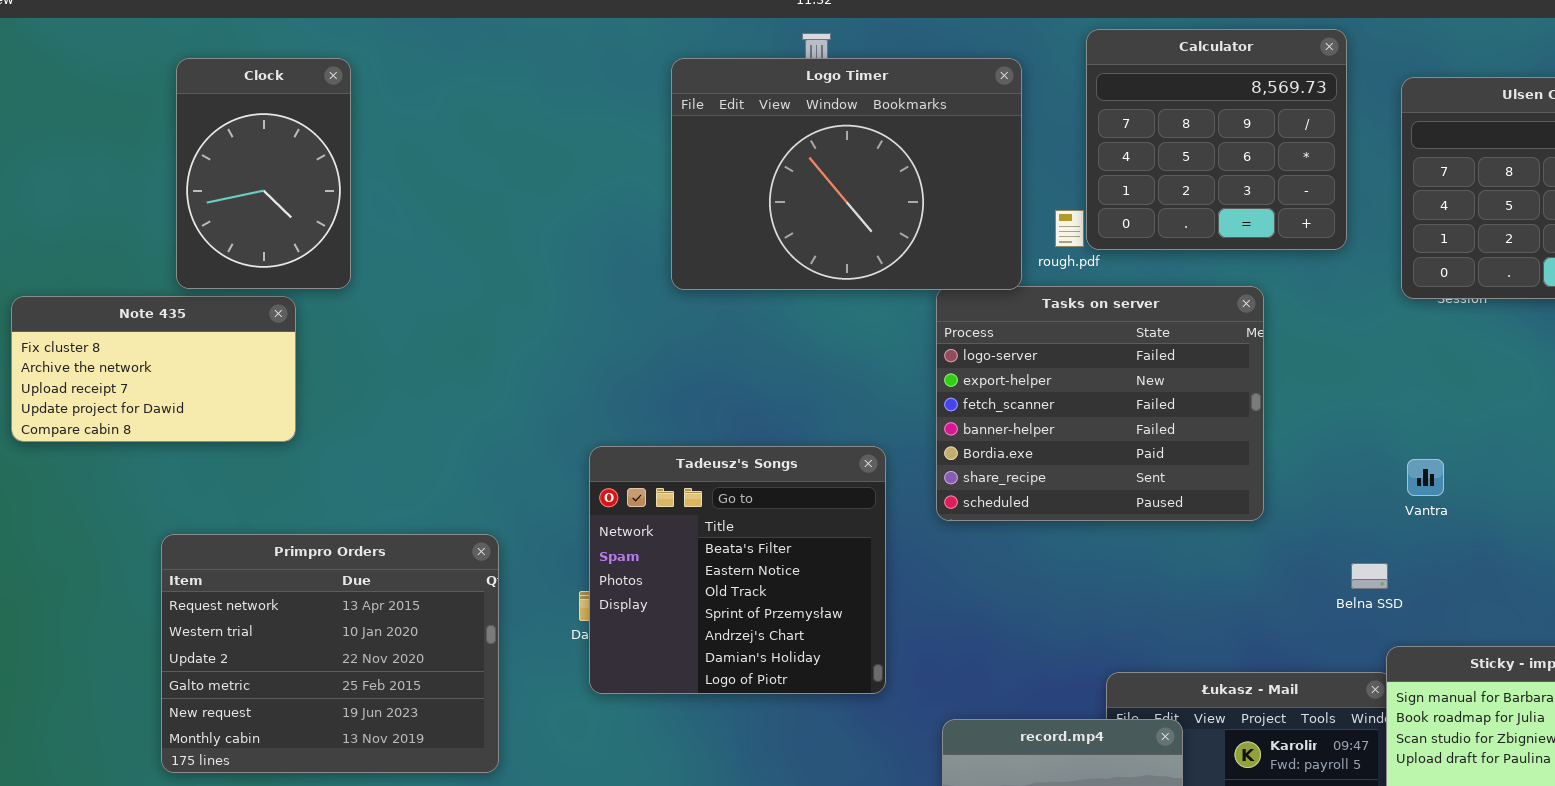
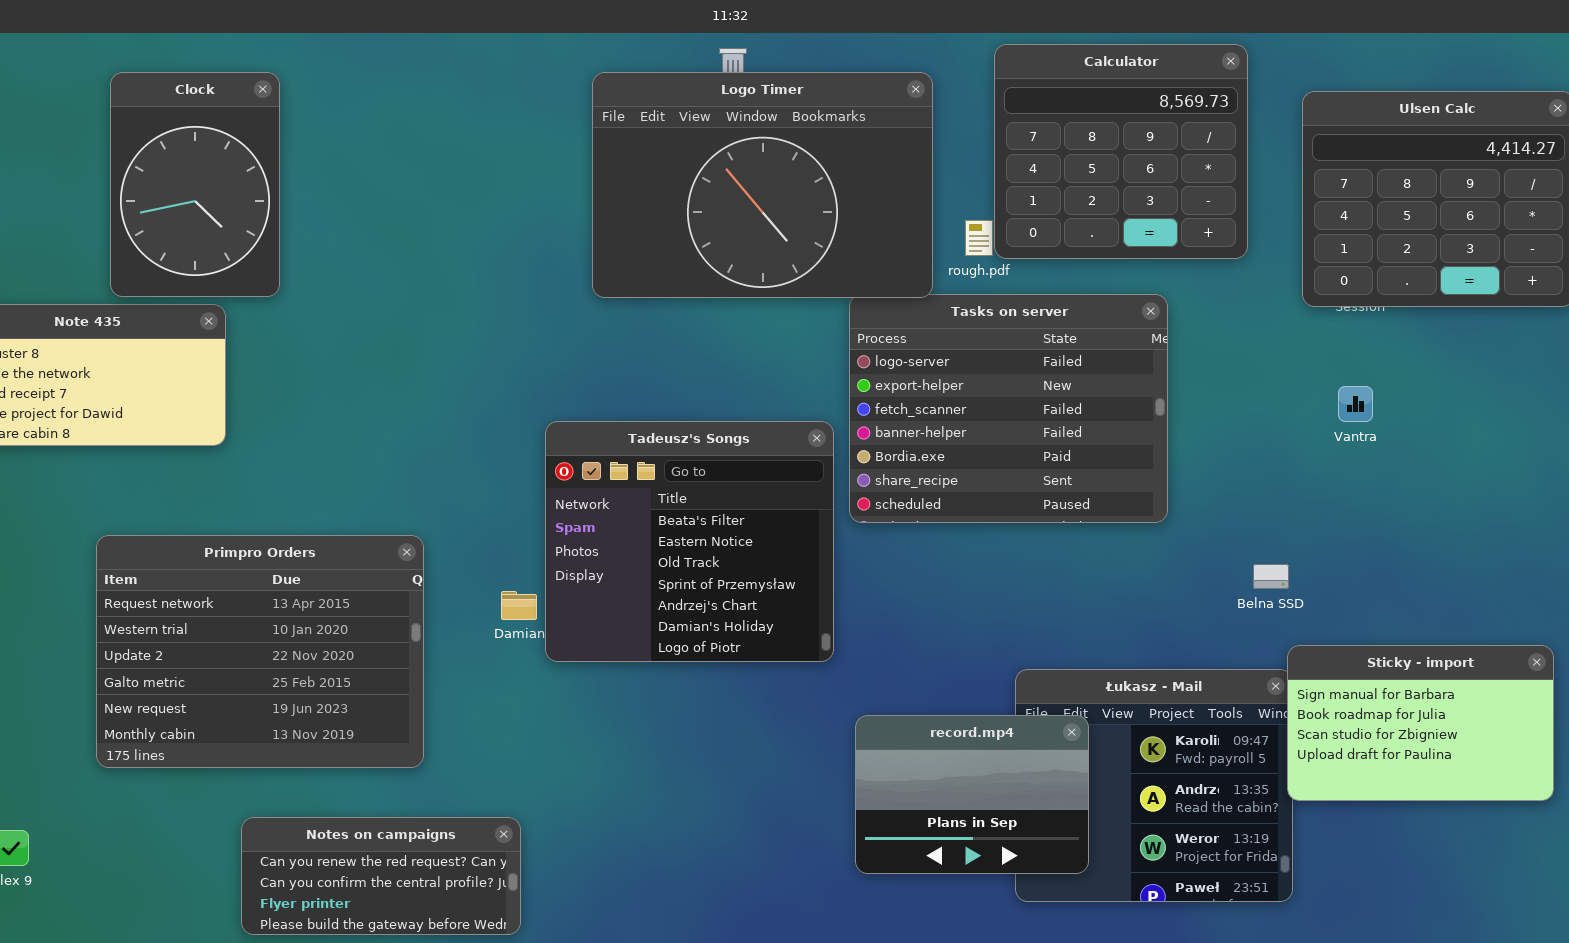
Tadeusz's Songs: [589,446,886,694] -> [545,421,834,662], moved
Vantra: [1407,459,1444,496] -> [1338,386,1373,422], moved

